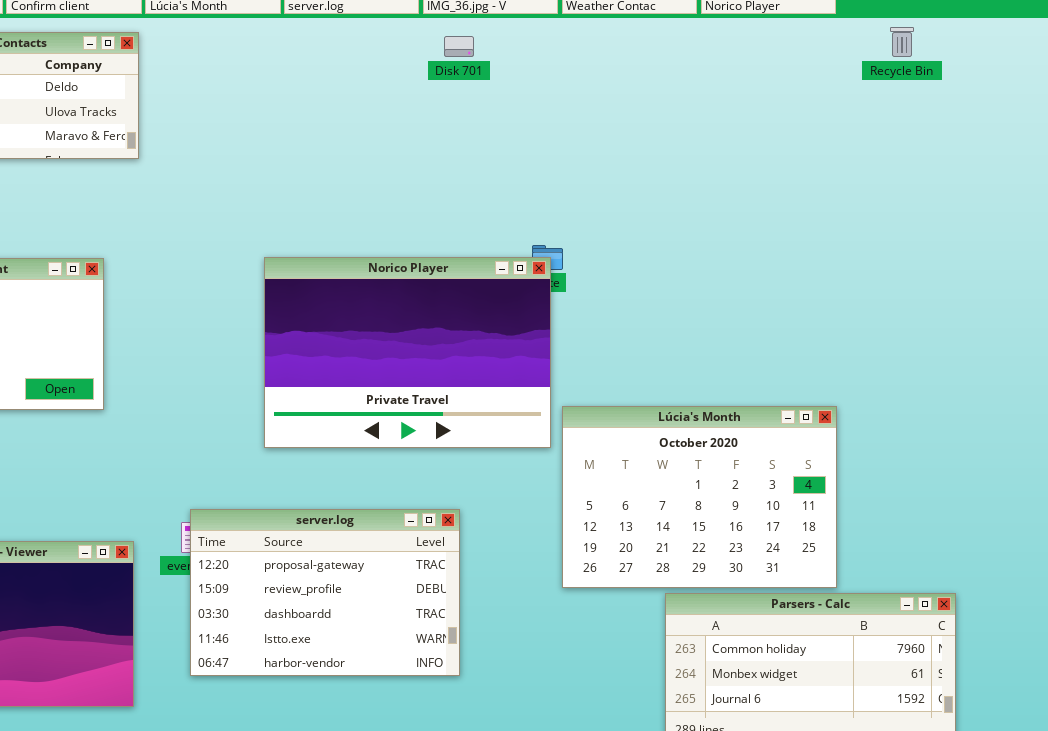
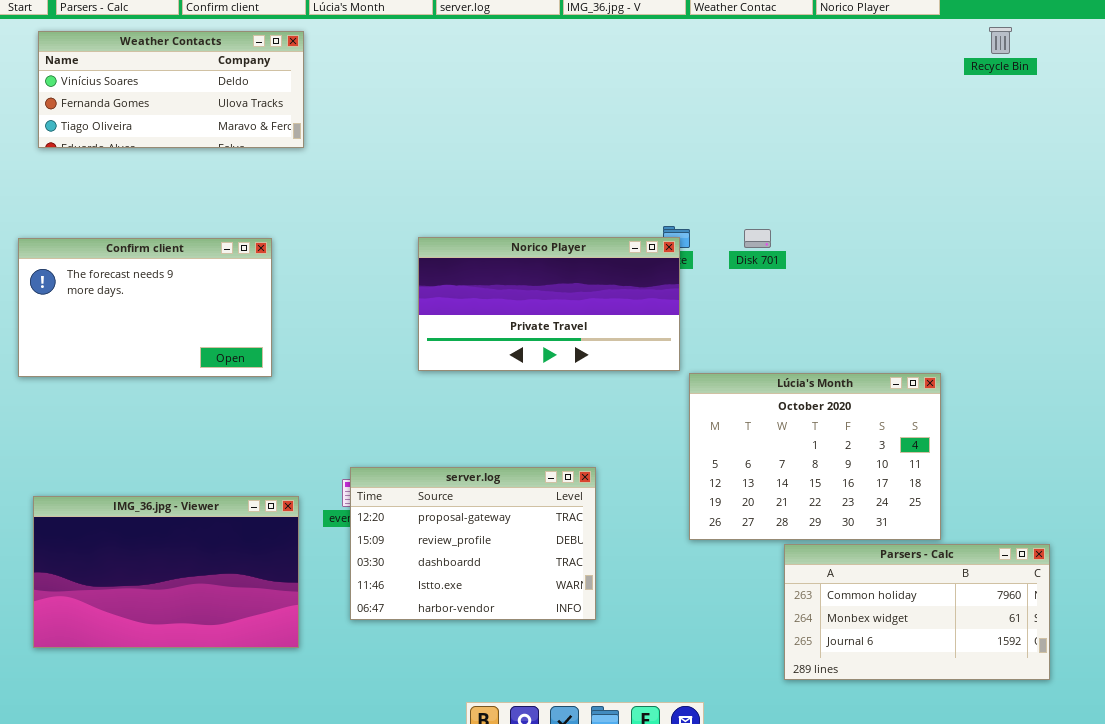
Disk 701: [444,36,474,57] -> [744,229,771,248], moved
Norico Player: [264,257,551,448] -> [418,237,680,371], resized

